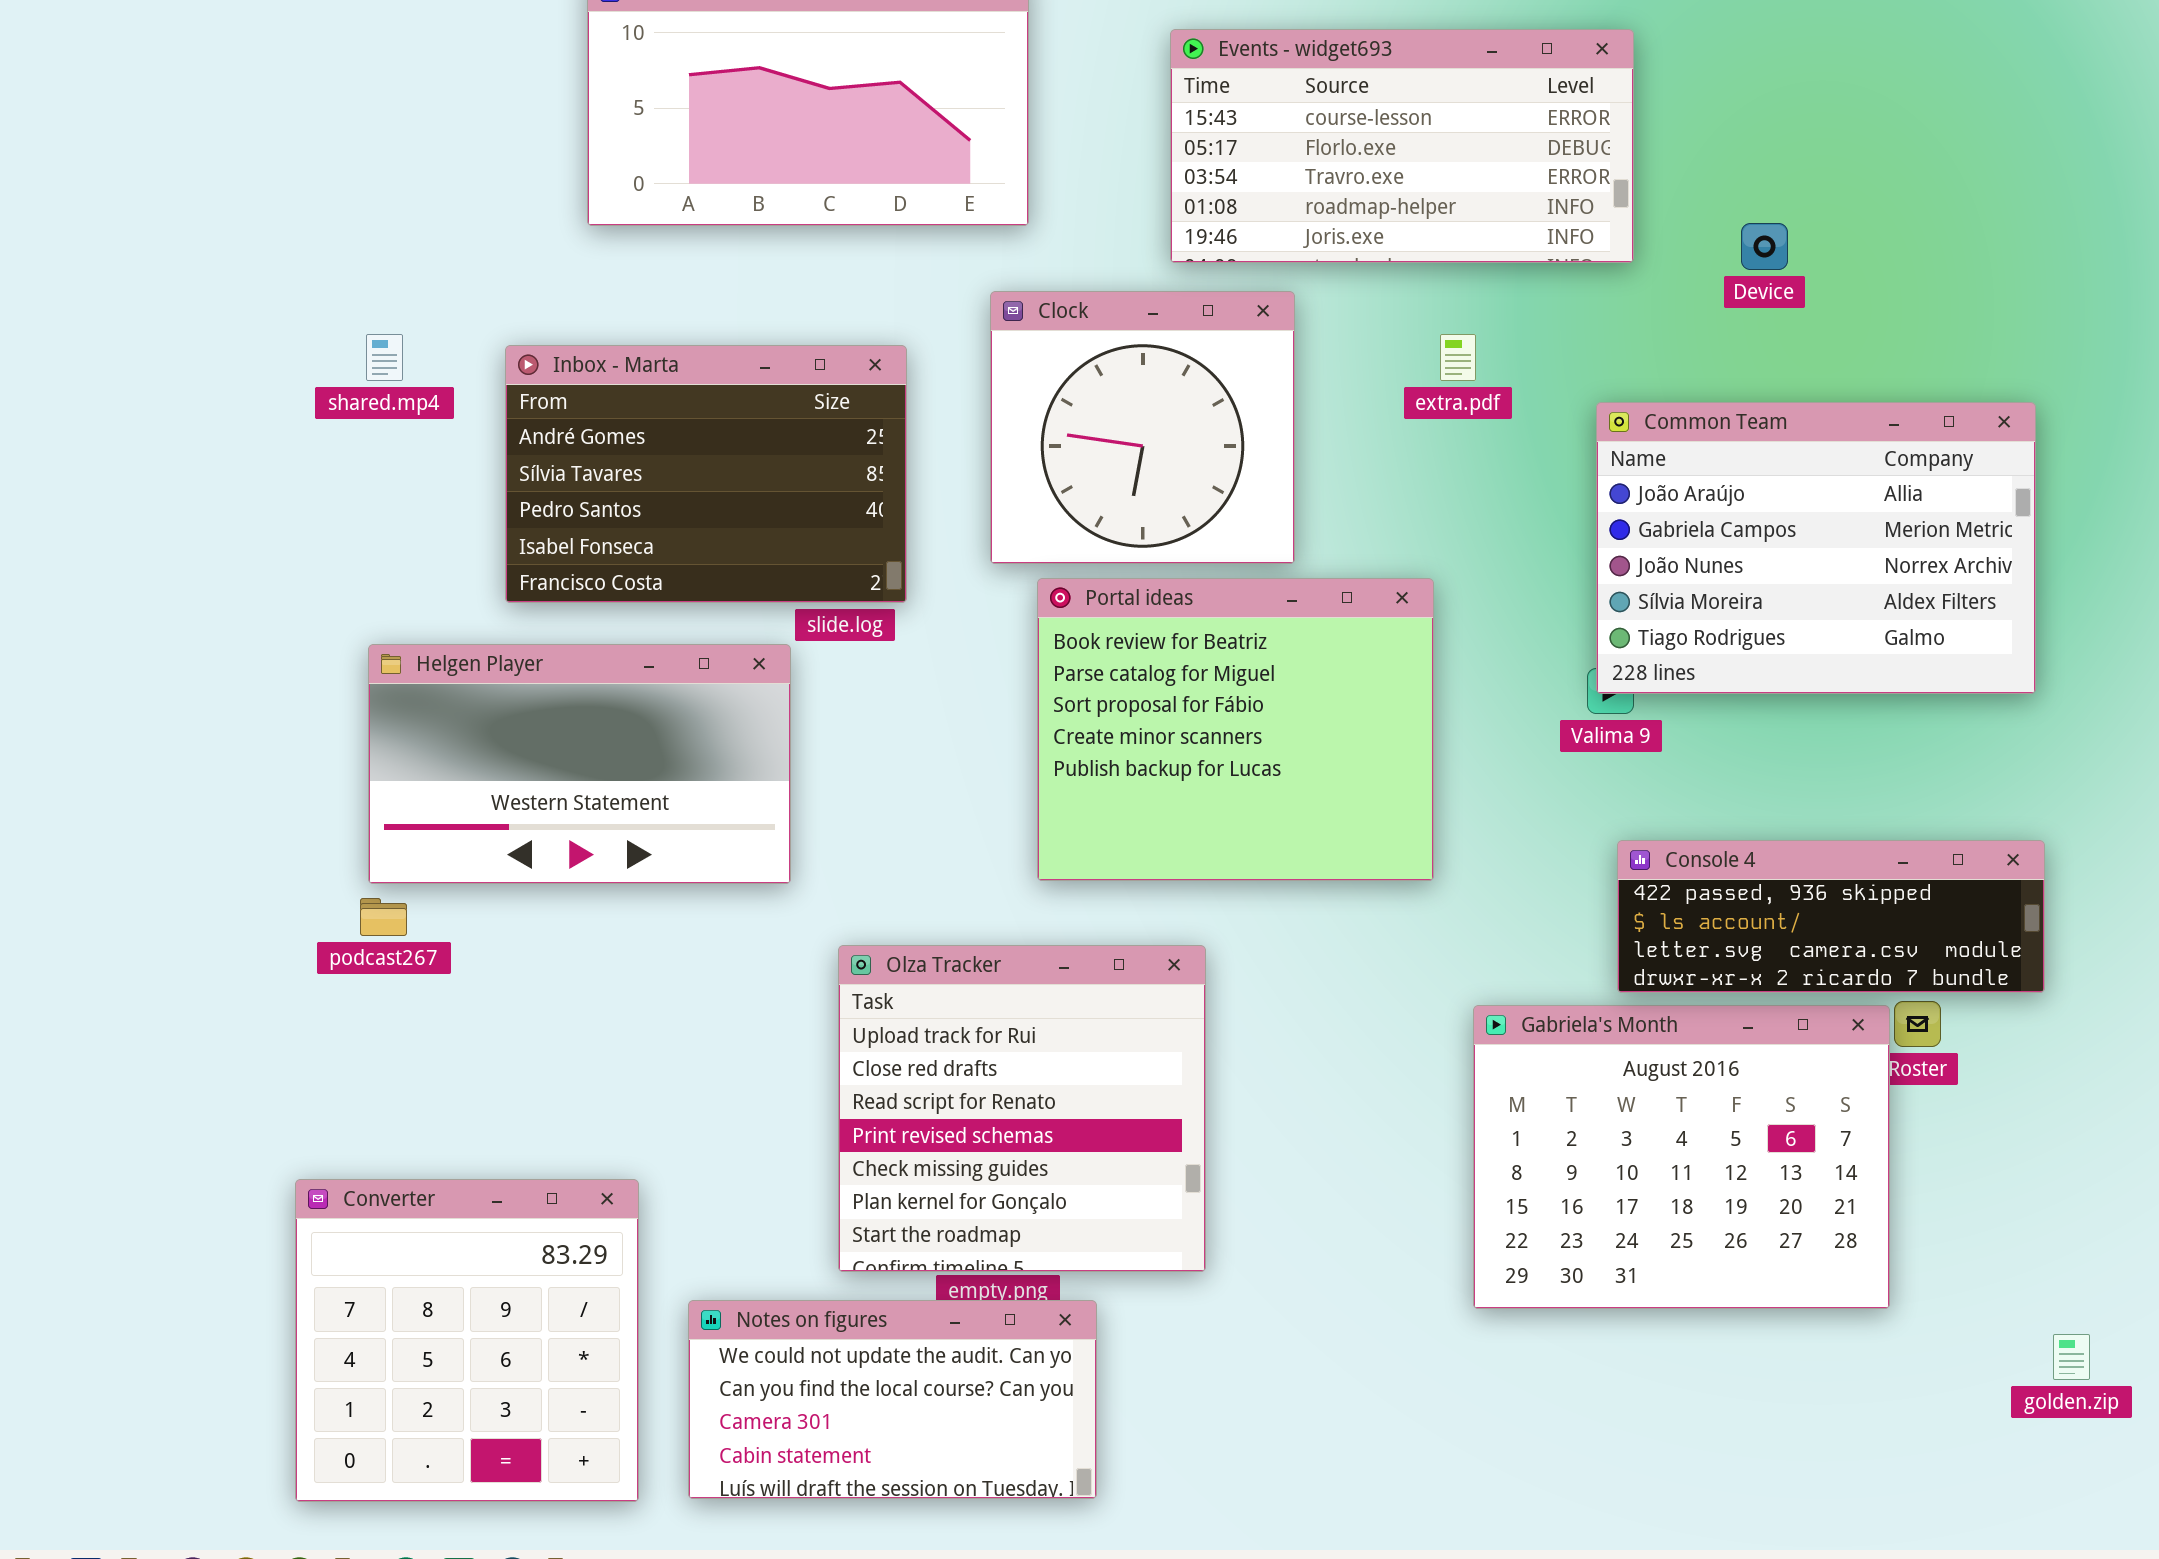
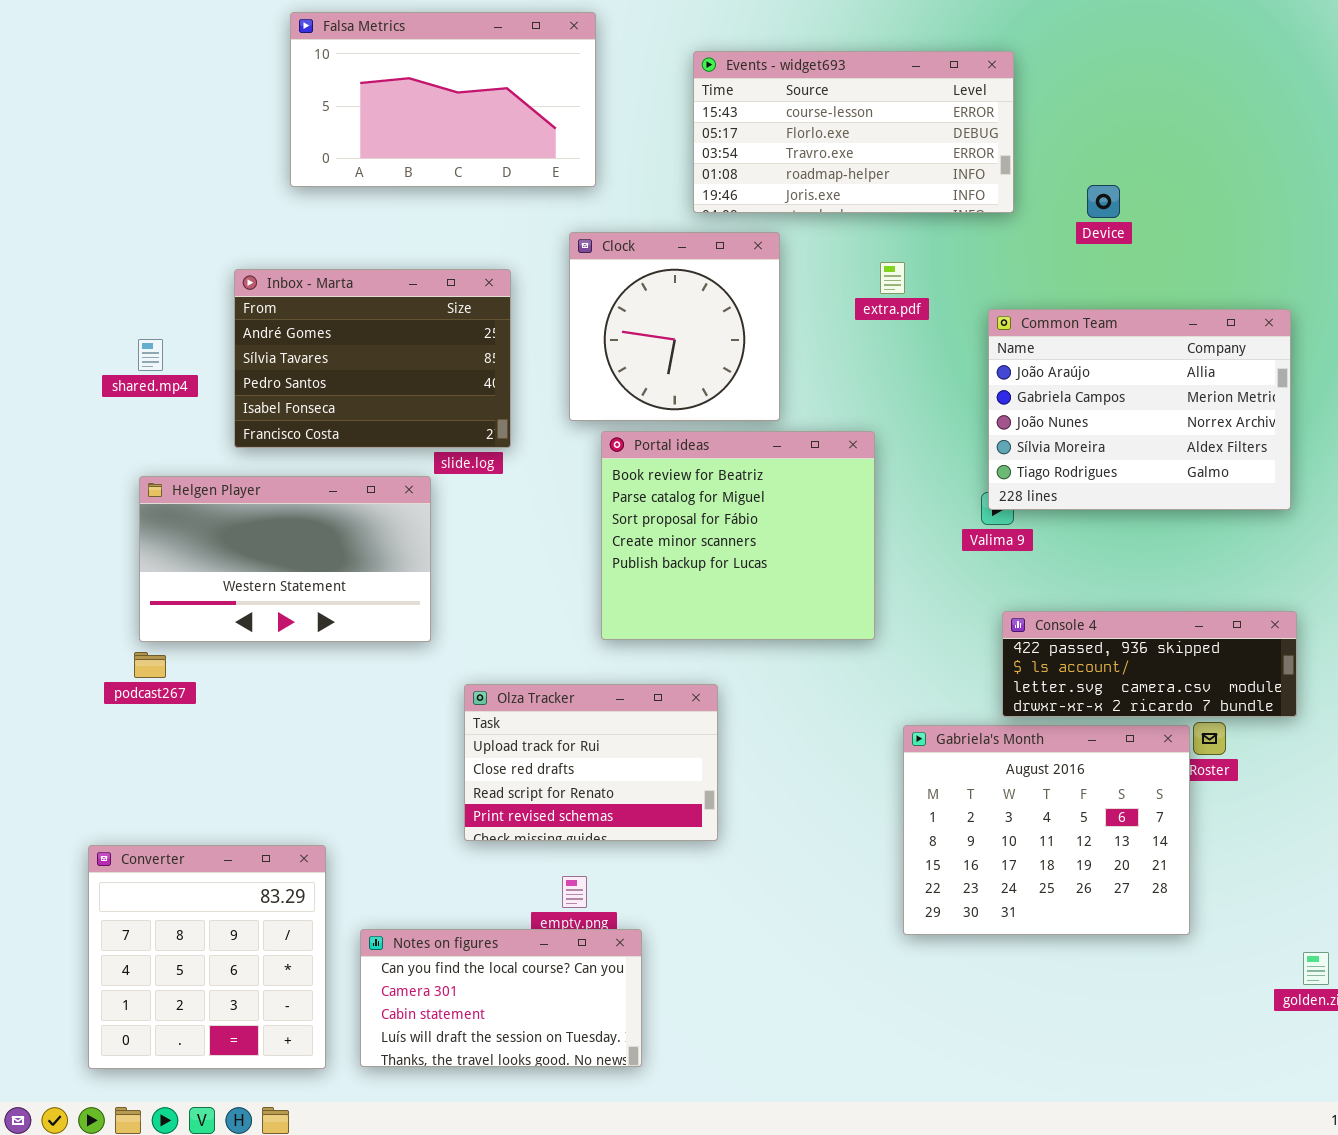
shared.mp4: [366,334,403,381] -> [138,339,163,371], moved
Olza Tracker: [838,945,1206,1272] -> [464,684,718,841], resized
Notes on figures: [688,1300,1097,1499] -> [360,929,642,1067], scrolled down 1 row

